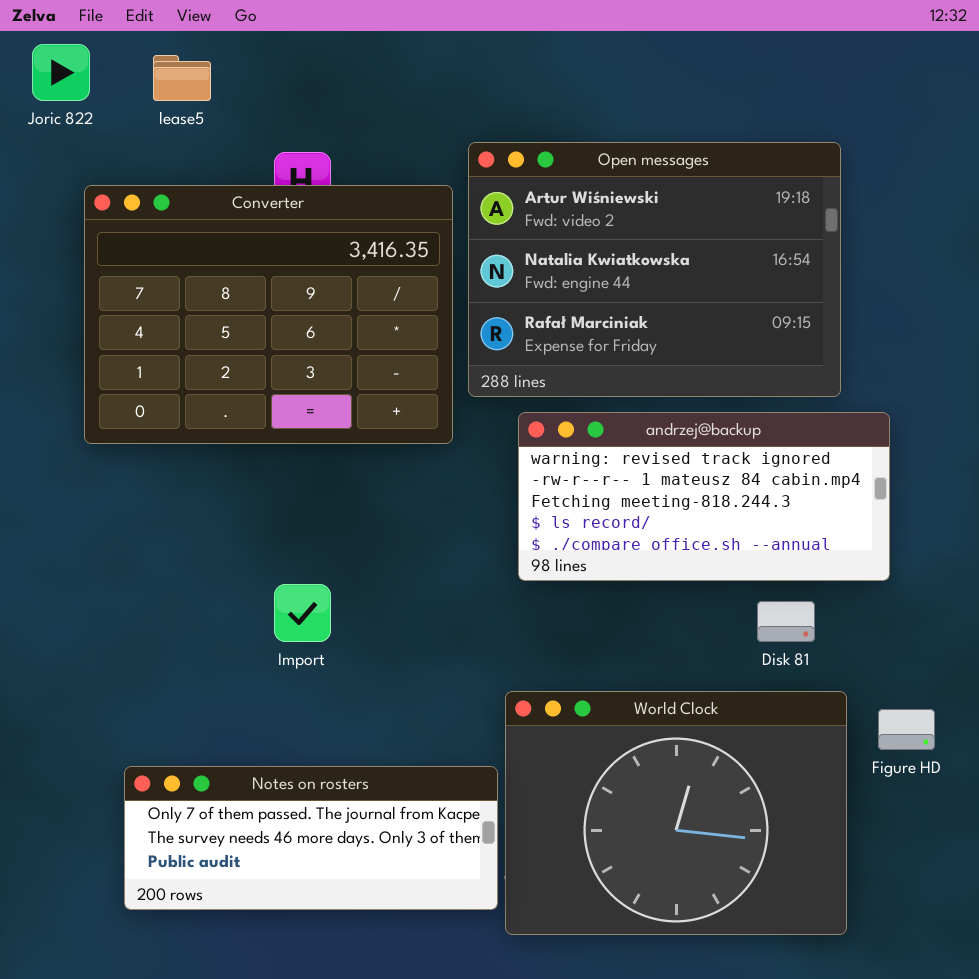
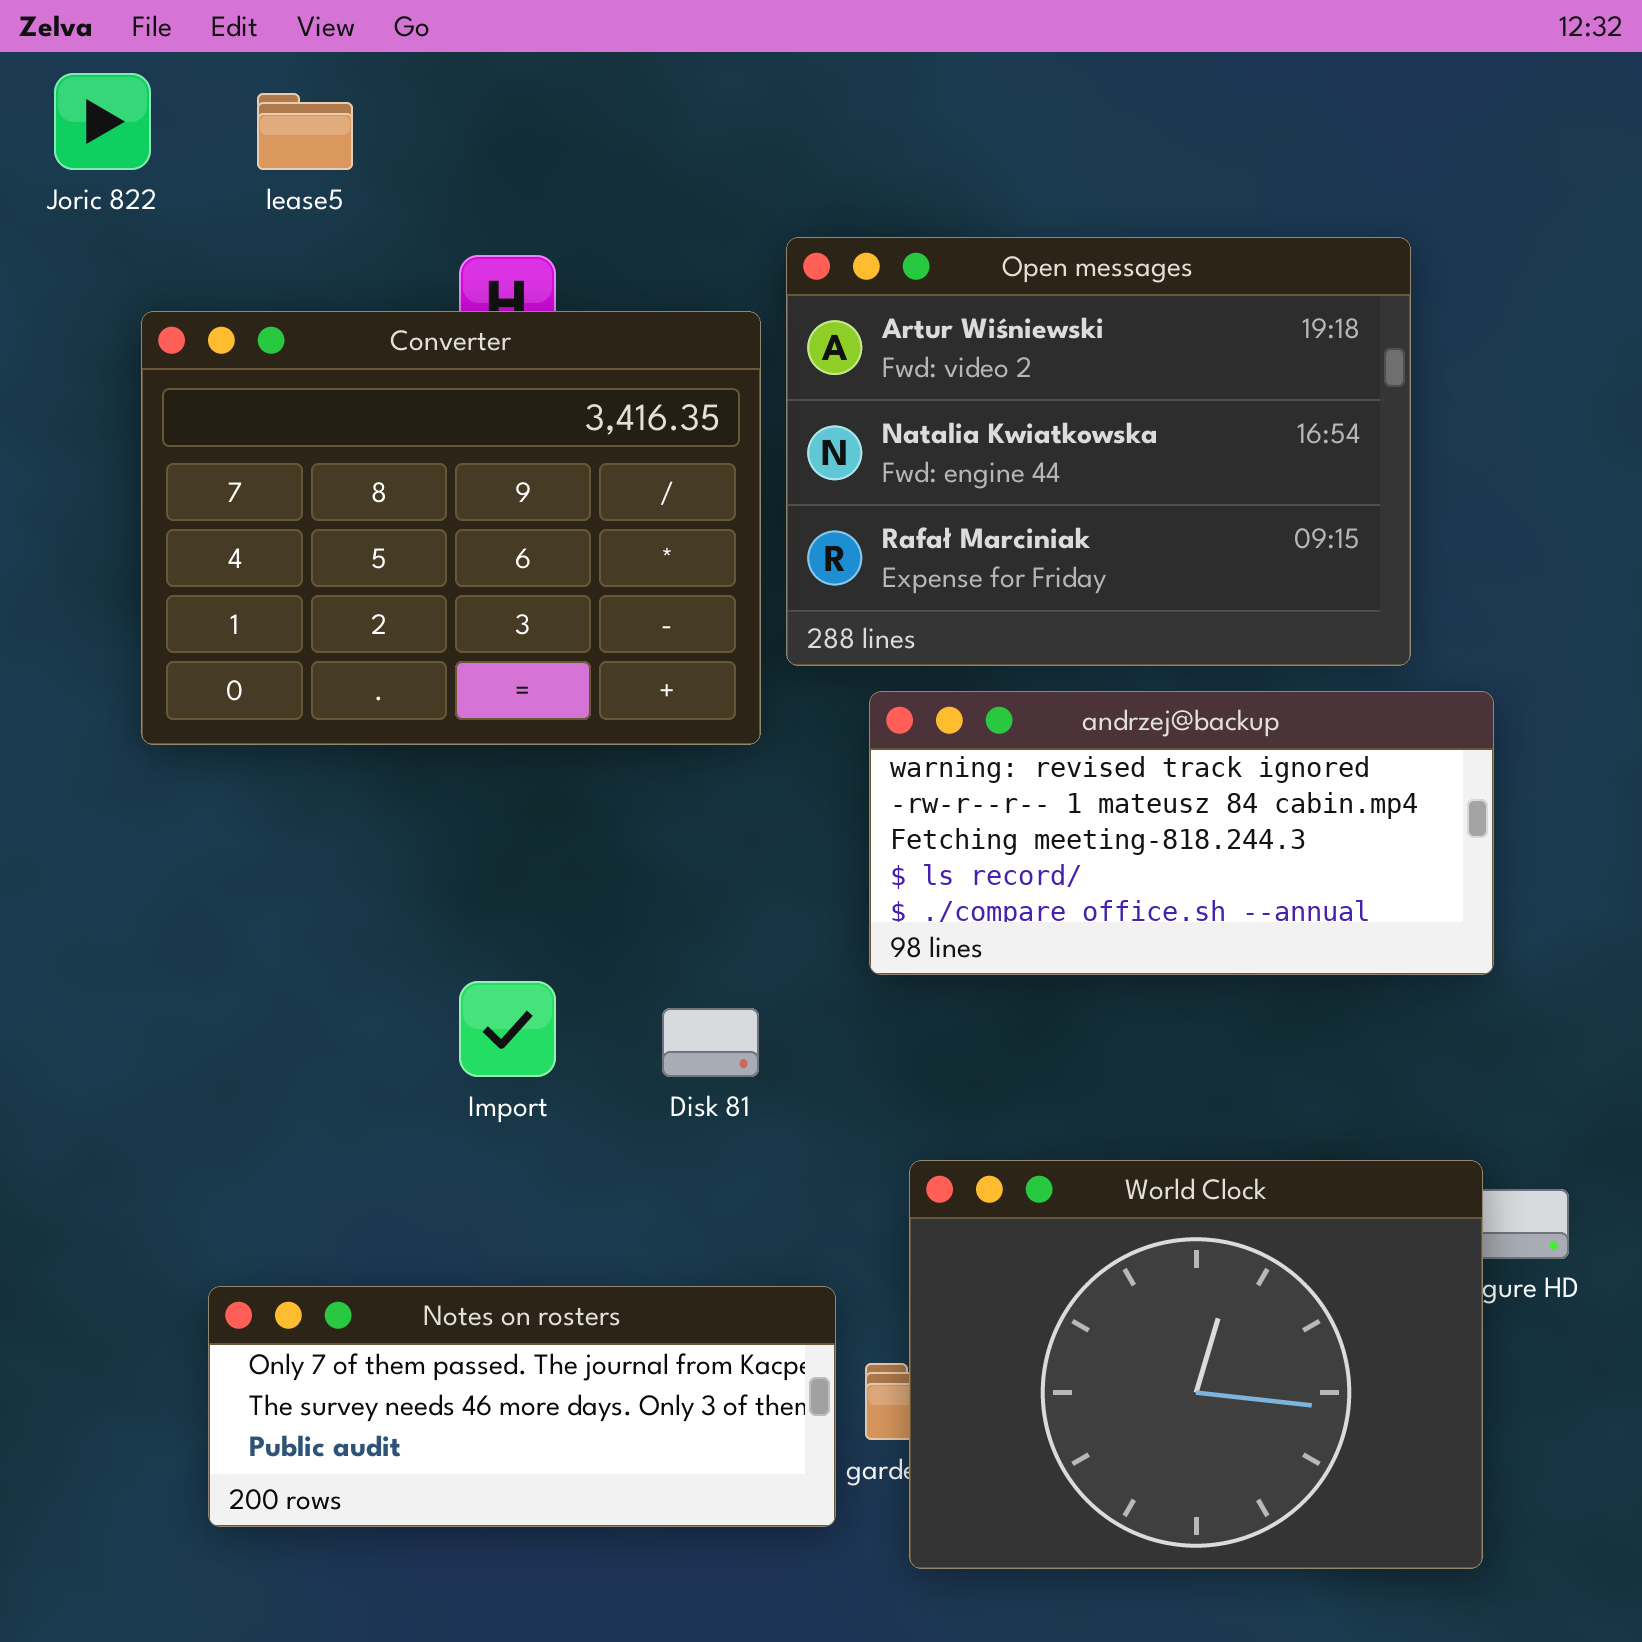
Disk 81: [757,601,815,642] -> [662,1008,759,1077], moved
World Clock: [505,691,847,935] -> [909,1160,1483,1569], moved

